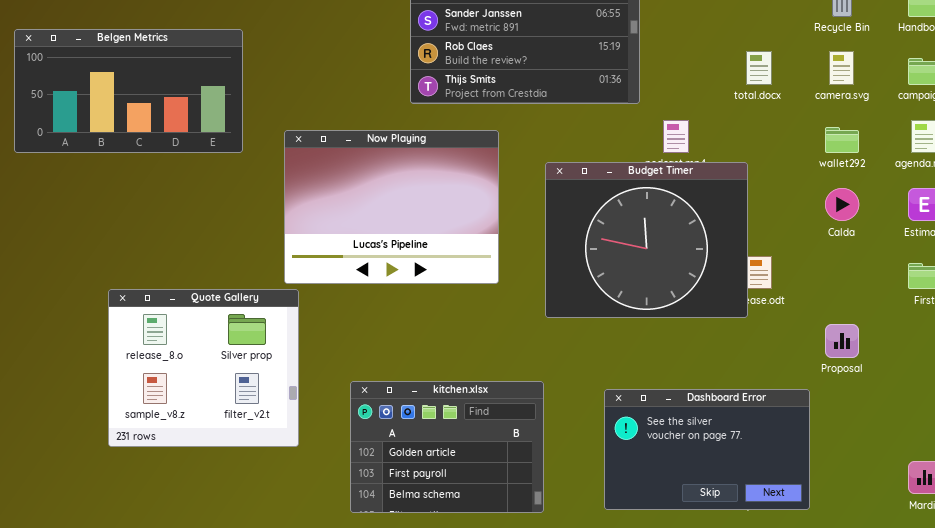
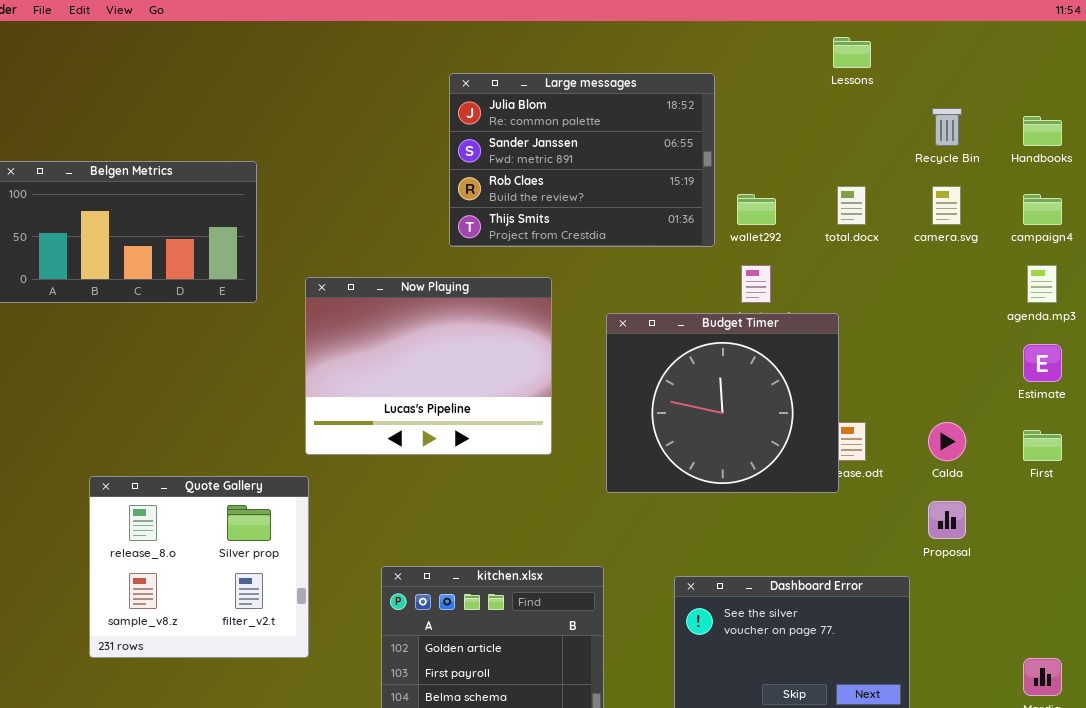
wallet292: [825,127,859,153] -> [737,194,776,225], moved
Calda: [825,188,859,221] -> [928,422,966,461], moved
Quote Gallery: [108,289,299,447] -> [89,476,309,658], moved

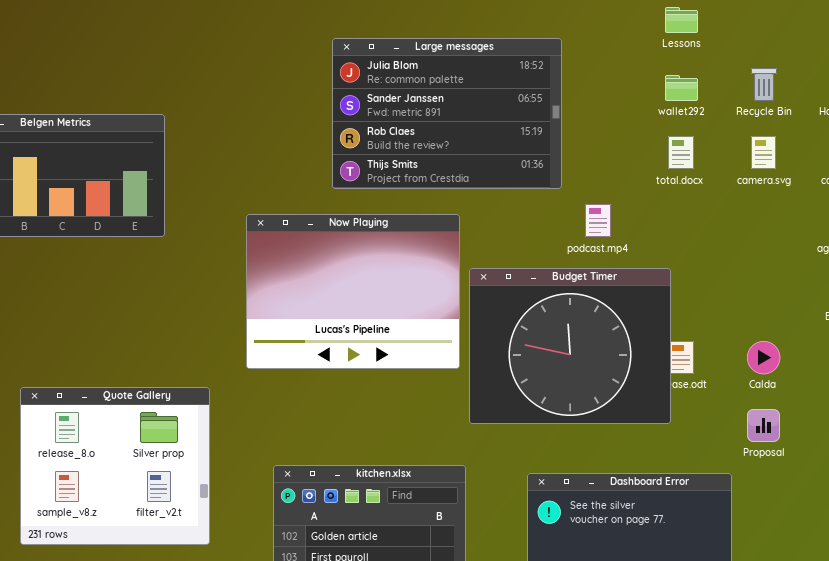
wallet292: [737,194,776,225] -> [665,75,698,101], moved
Now Playing: [305,277,552,455] -> [246,214,460,369], moved
Budget Timer: [606,313,839,493] -> [469,268,671,424], moved

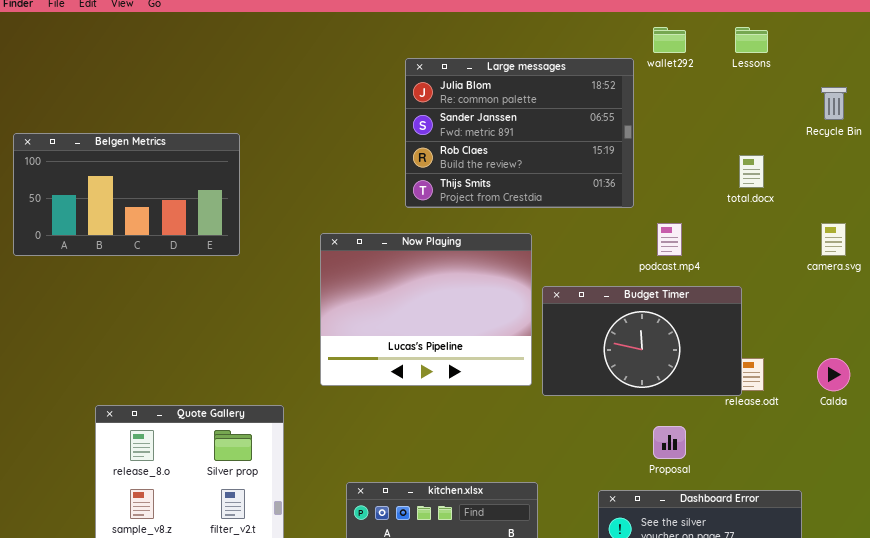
wallet292: [665,75,698,101] -> [653,27,686,53], moved
camera.svg: [751,136,776,169] -> [821,223,846,256], moved
Budget Timer: [469,268,671,424] -> [542,286,742,396], resized
Proposal: [747,409,780,442] -> [653,426,686,459], moved

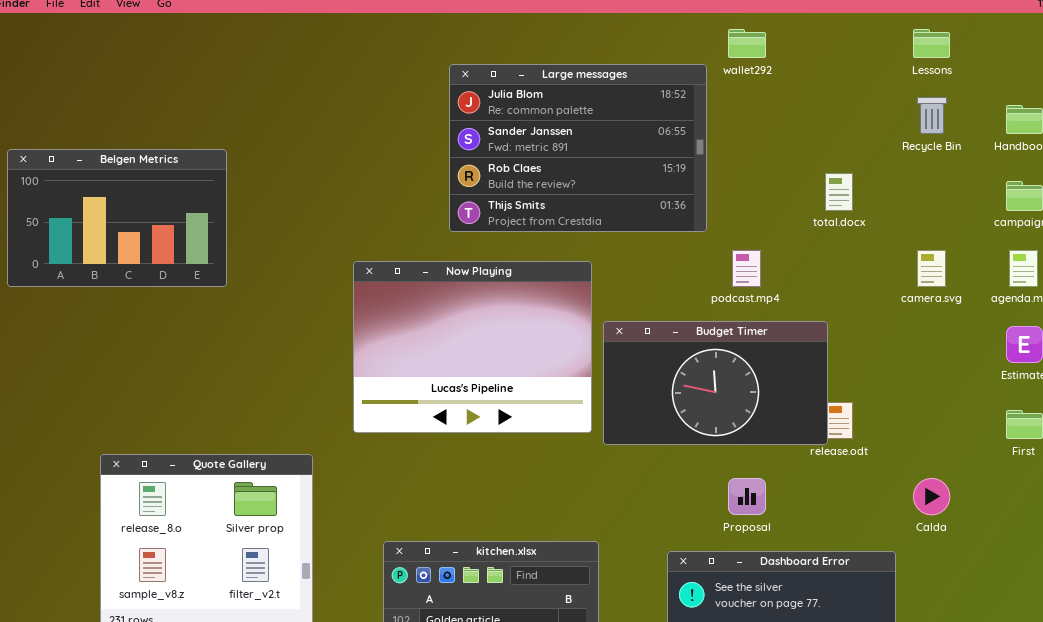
Lessons: [735,27,768,53] -> [913,29,950,58], moved
Belgen Metrics: [13,133,240,256] -> [7,149,227,287], resized
Calda: [817,358,850,391] -> [913,478,950,515], moved

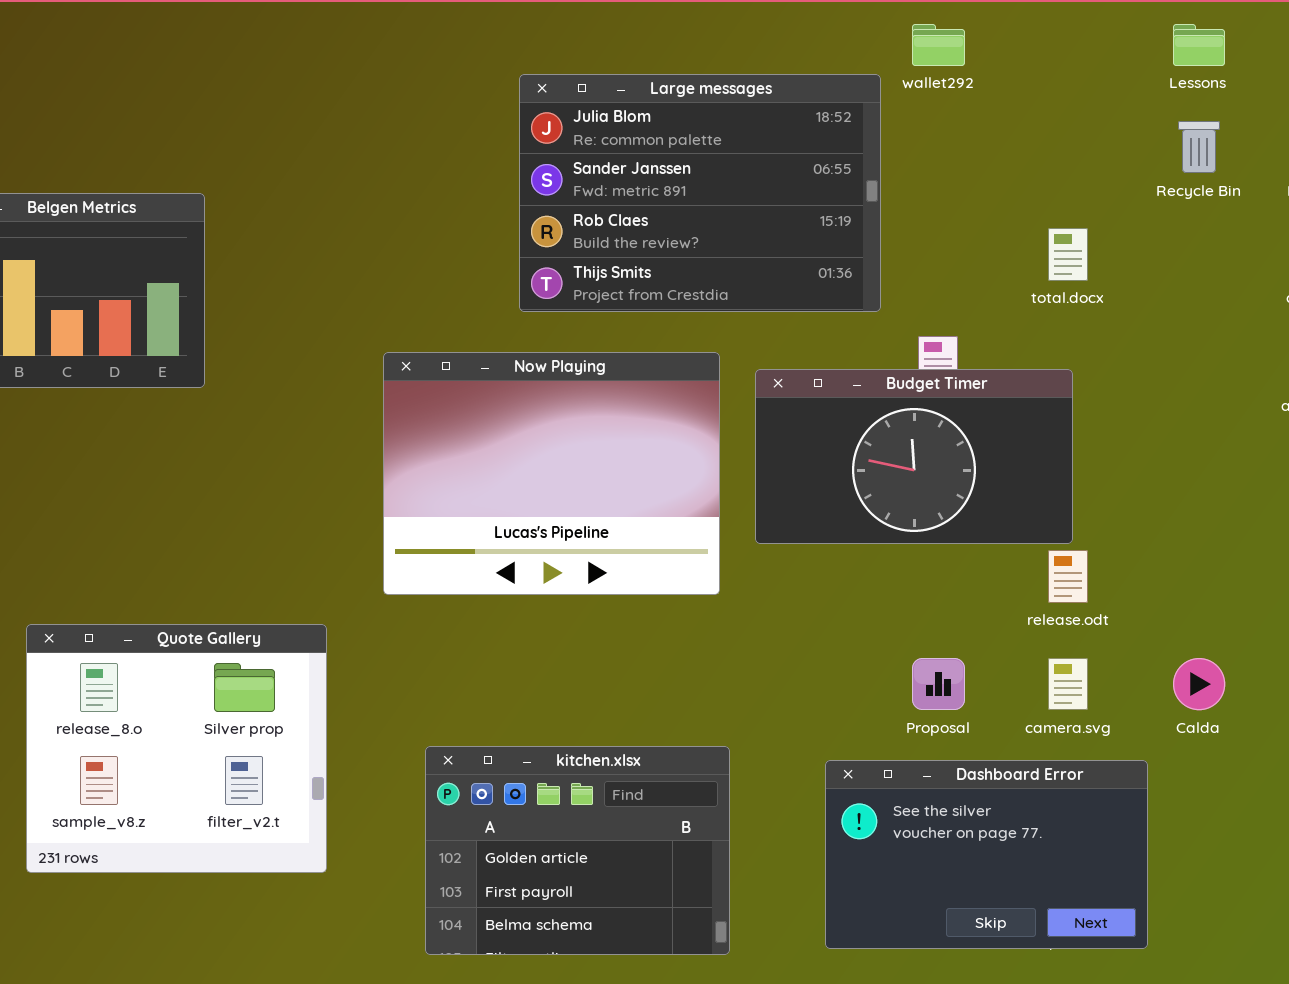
camera.svg: [917,250,946,287] -> [1048,658,1088,710], moved
Budget Timer: [603,321,828,445] -> [755,369,1073,544], moved

